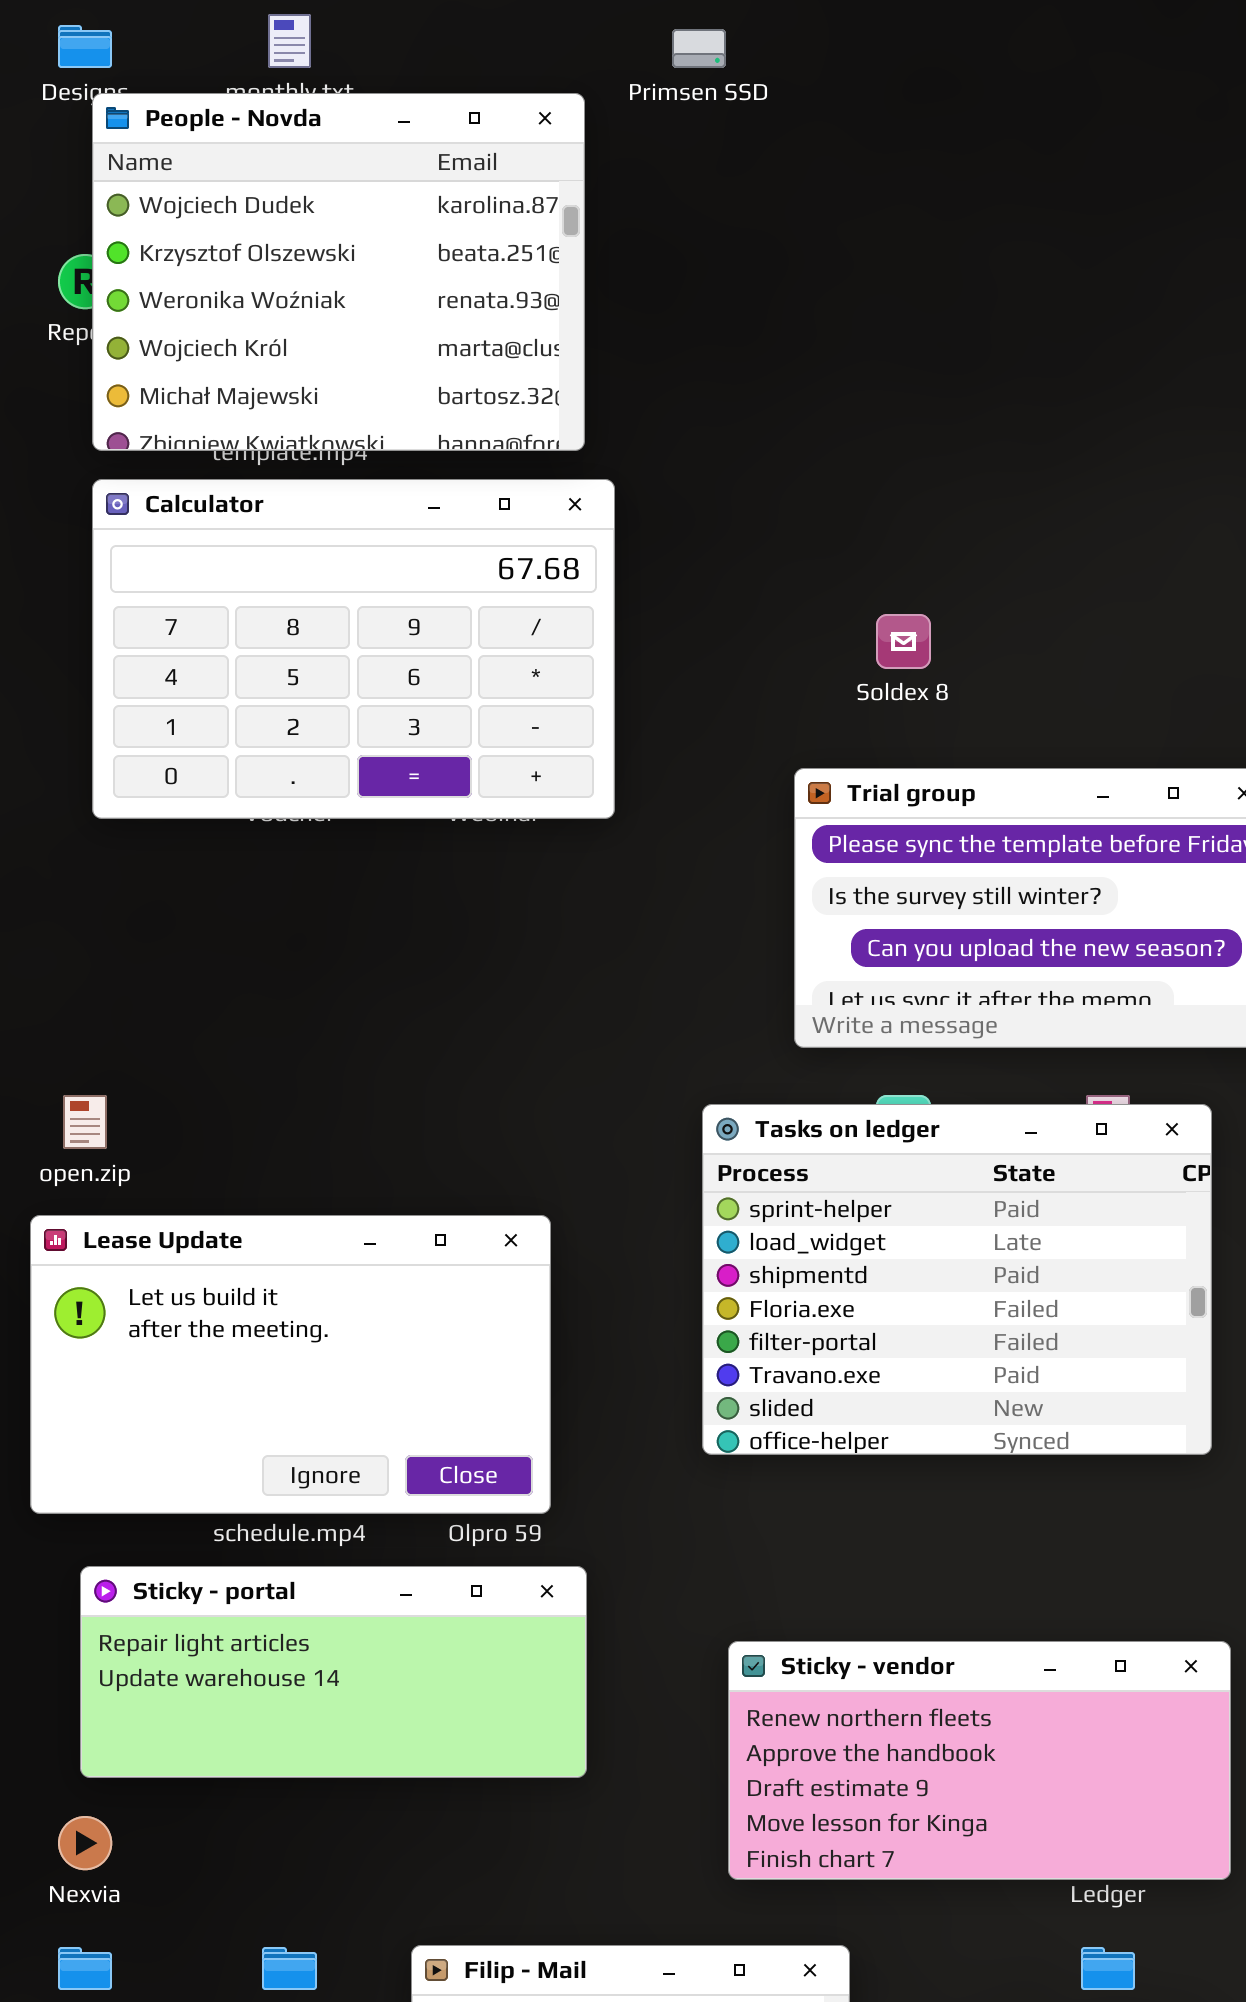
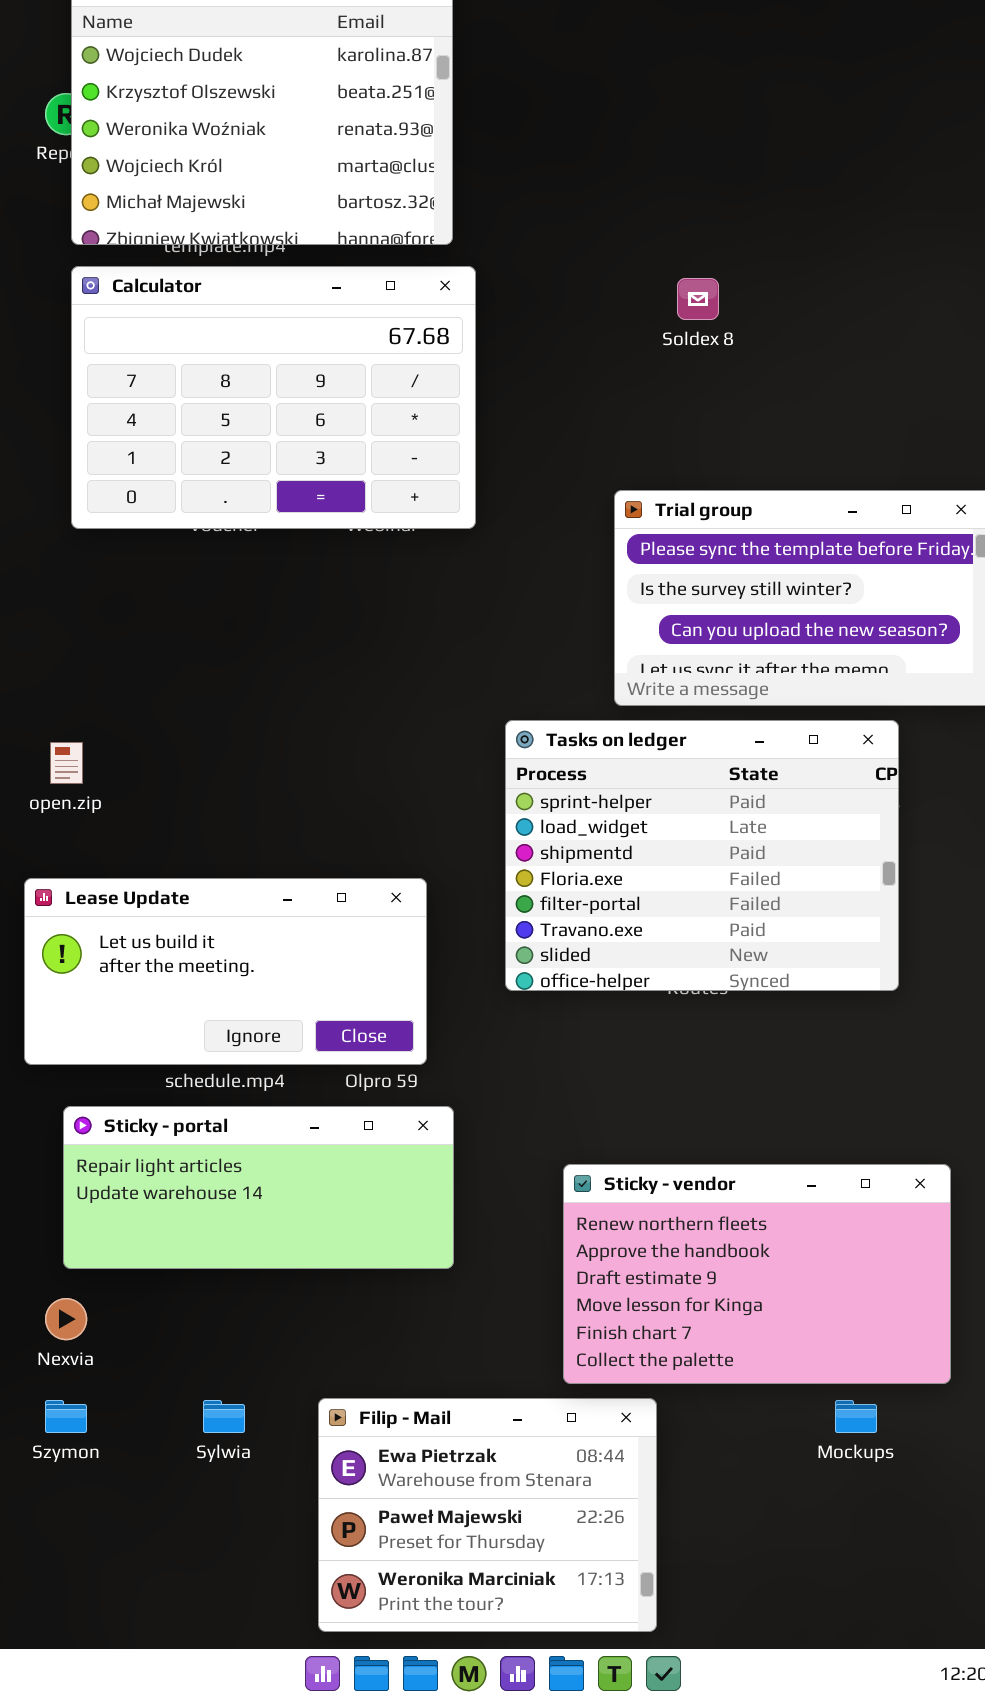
Soldex 8: [876,614,931,669] -> [677,278,719,320], moved
Tasks on ledger: [702,1104,1212,1455] -> [505,720,899,991], moved
Lease Update: [30,1215,551,1514] -> [24,878,427,1065], resized
Sticky - vendor: [728,1641,1231,1880] -> [563,1164,951,1384], resized

